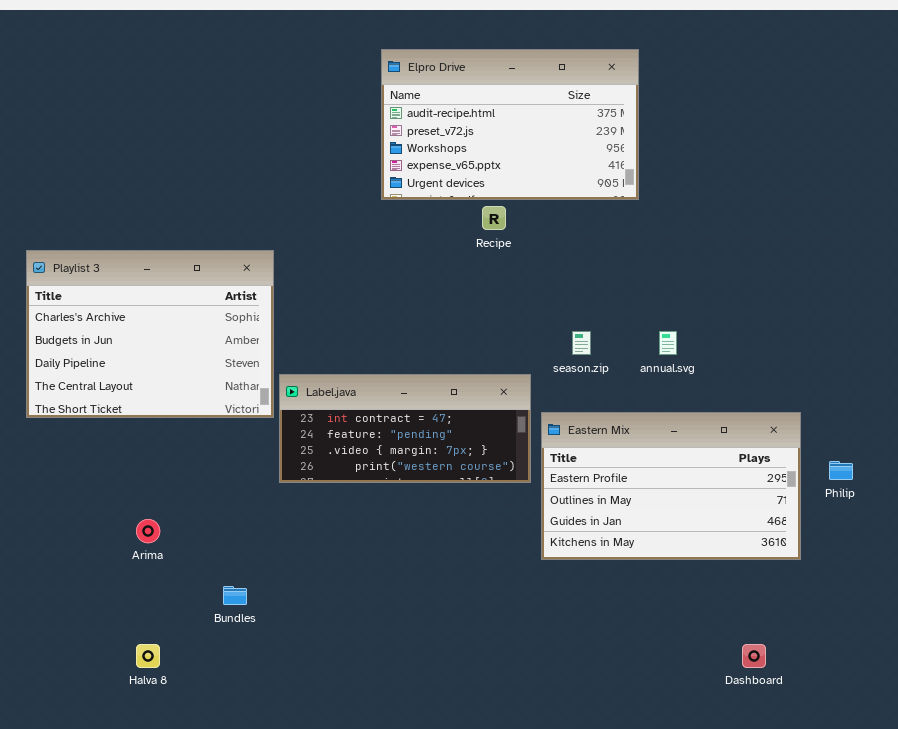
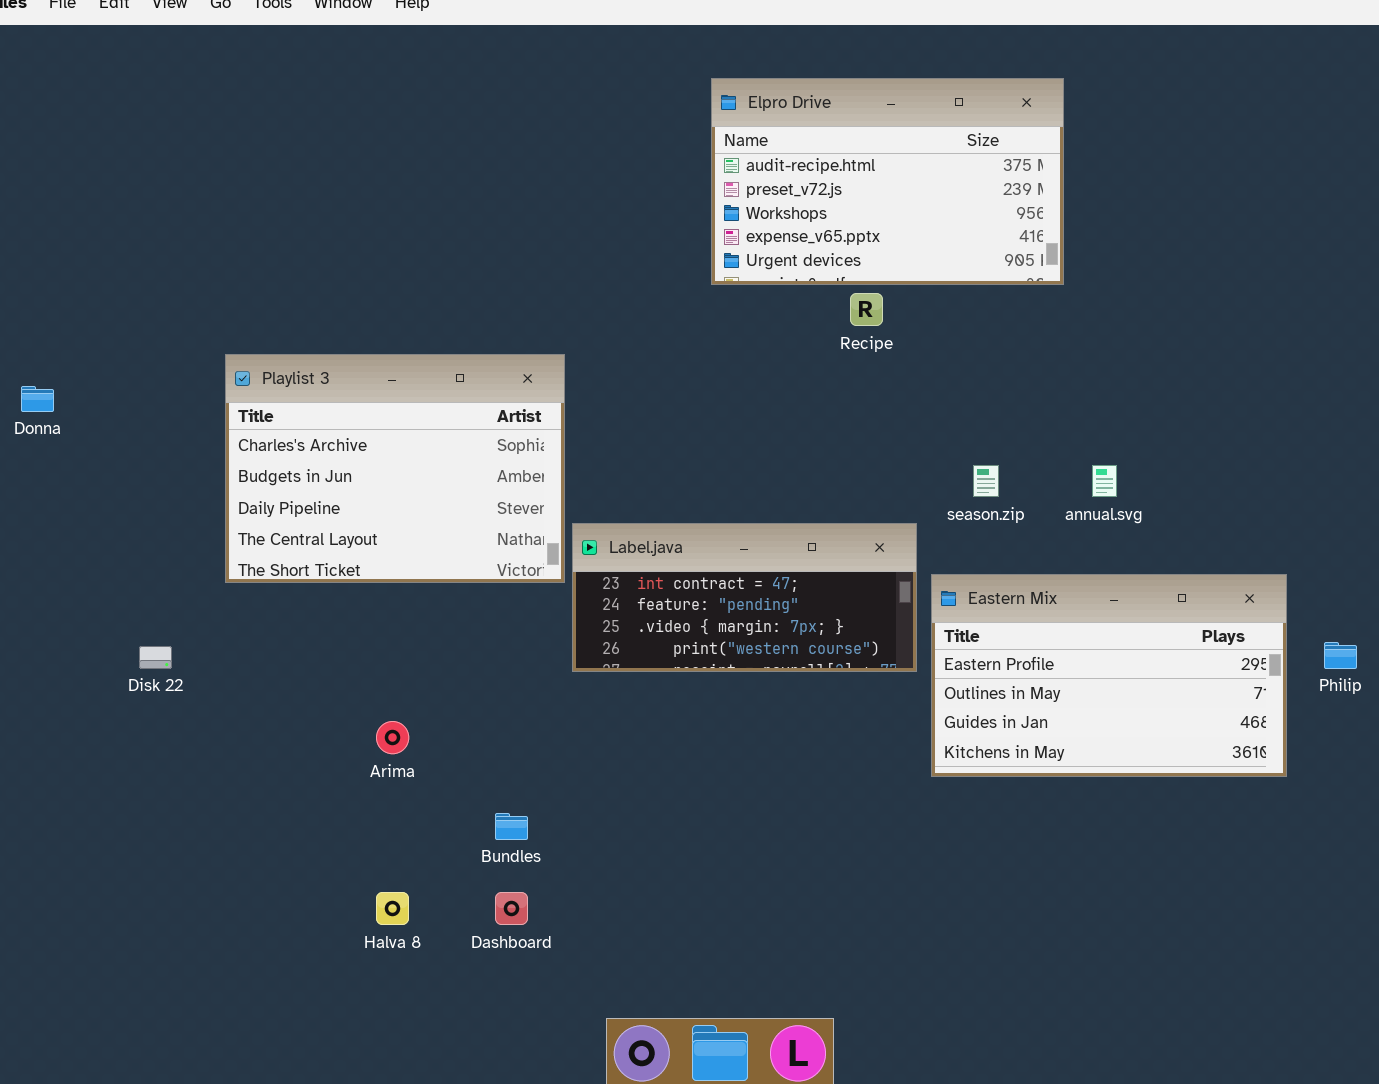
Dashboard: [742,644,766,668] -> [495,892,528,925], moved

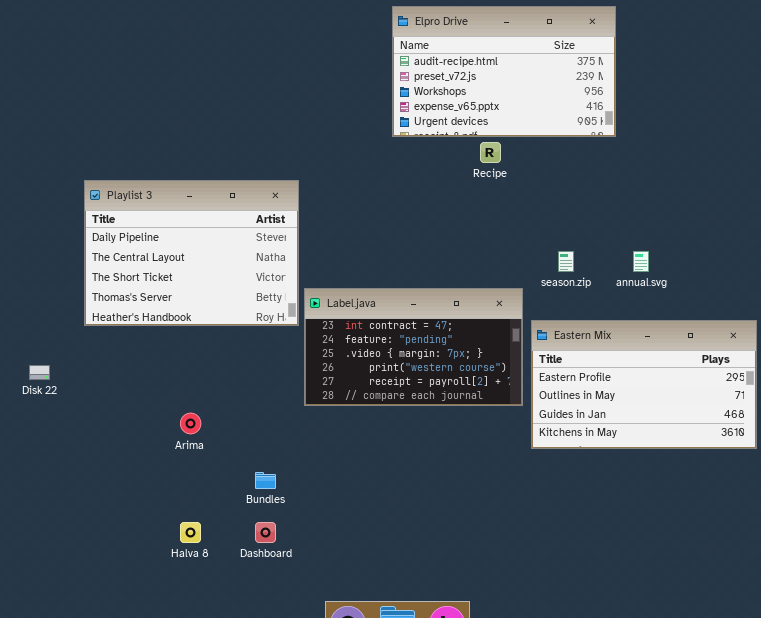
Playlist 3: [225,354,565,583] -> [84,180,299,326], scrolled down 2 rows
Label.java: [572,523,917,672] -> [304,288,523,406], resized

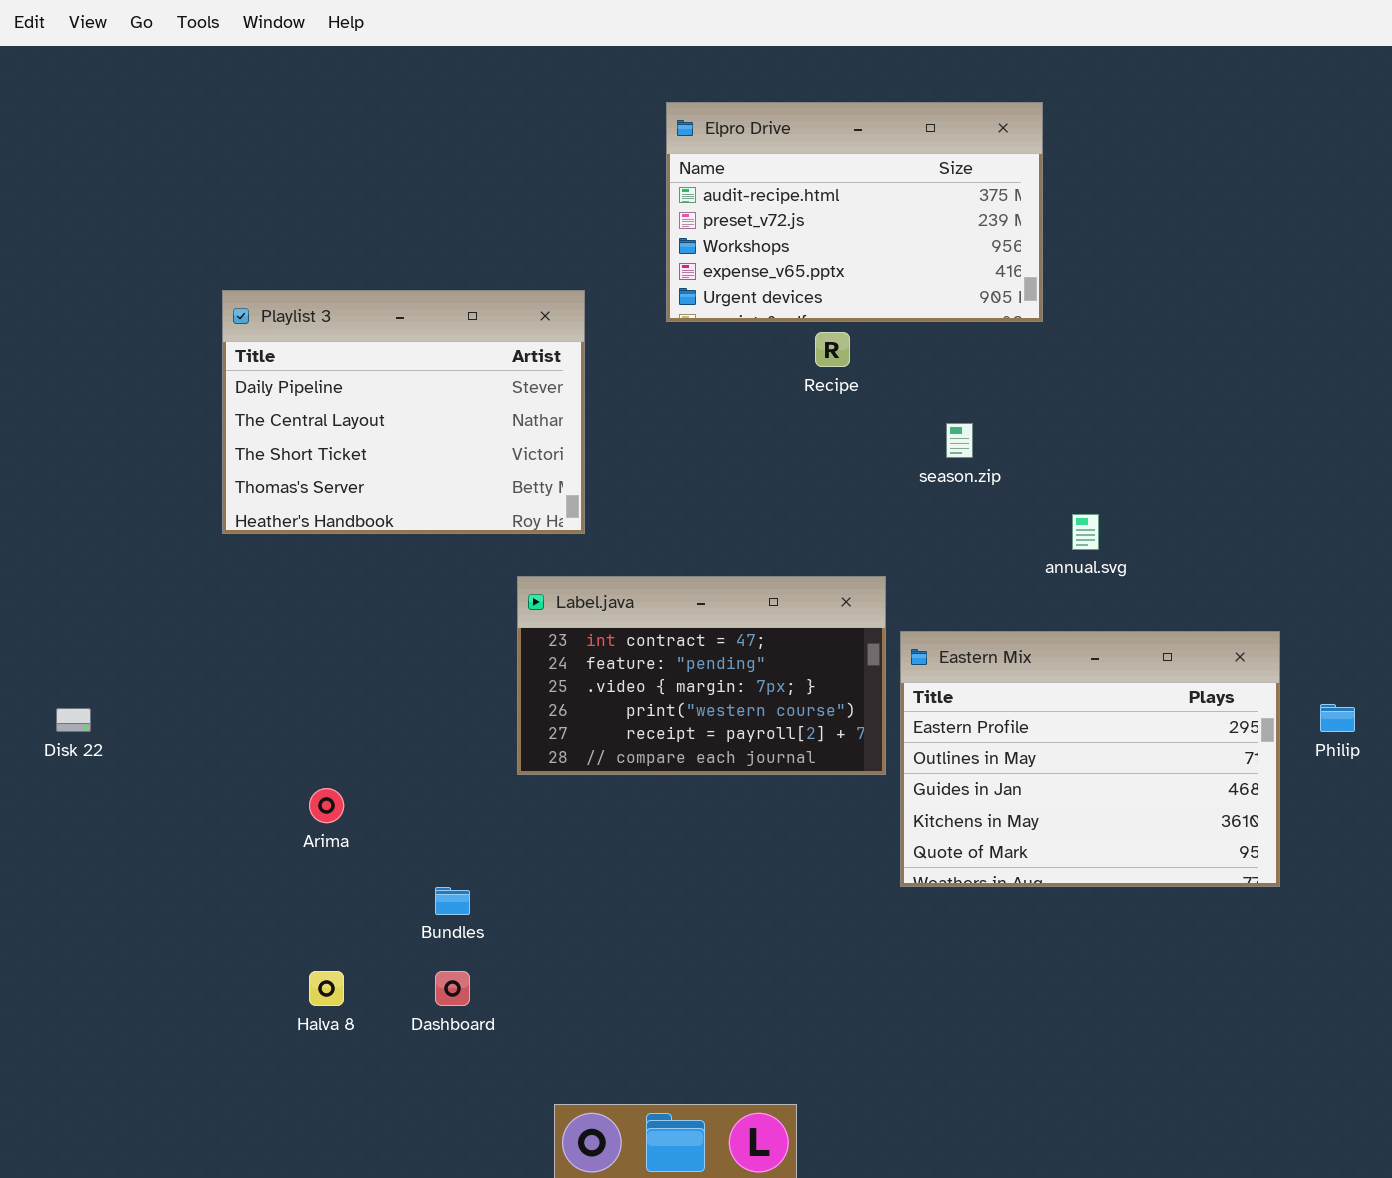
Playlist 3: [84,180,299,326] -> [222,290,585,534], moved
season.zip: [558,251,574,272] -> [946,423,973,458], moved
Eastern Mix: [531,320,757,449] -> [900,631,1280,887], resized

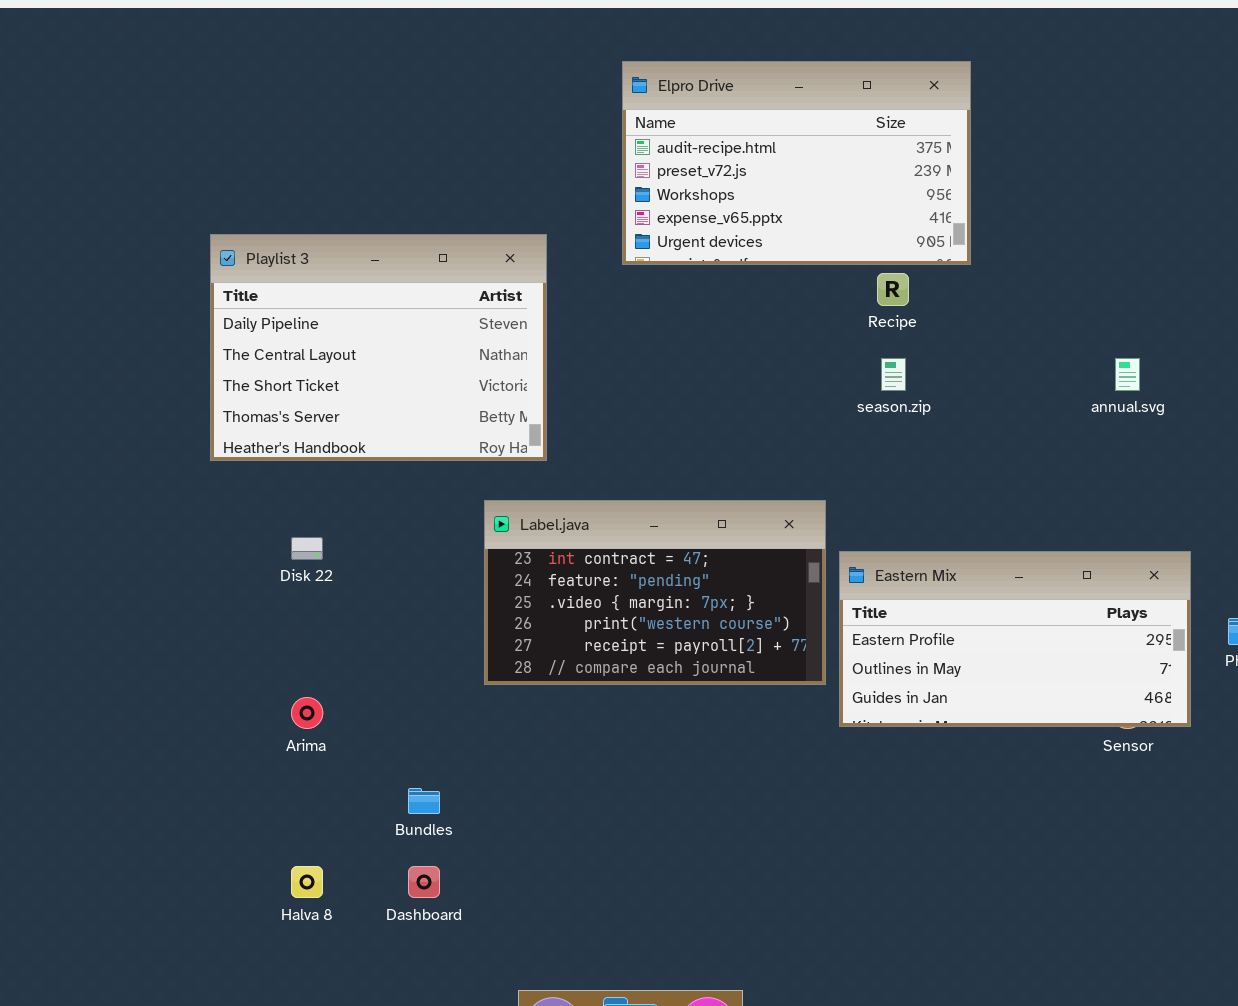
Recipe: [815,332,850,367] -> [877,273,909,306], moved
annual.svg: [1072,514,1099,550] -> [1115,358,1140,391], moved
Eastern Mix: [900,631,1280,887] -> [839,551,1191,727], resized
Disk 22: [56,708,91,732] -> [291,537,323,560], moved

